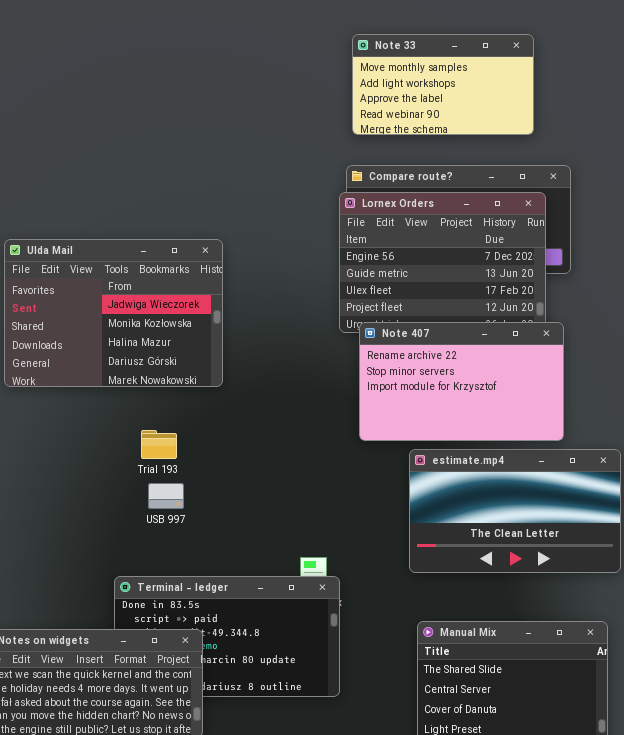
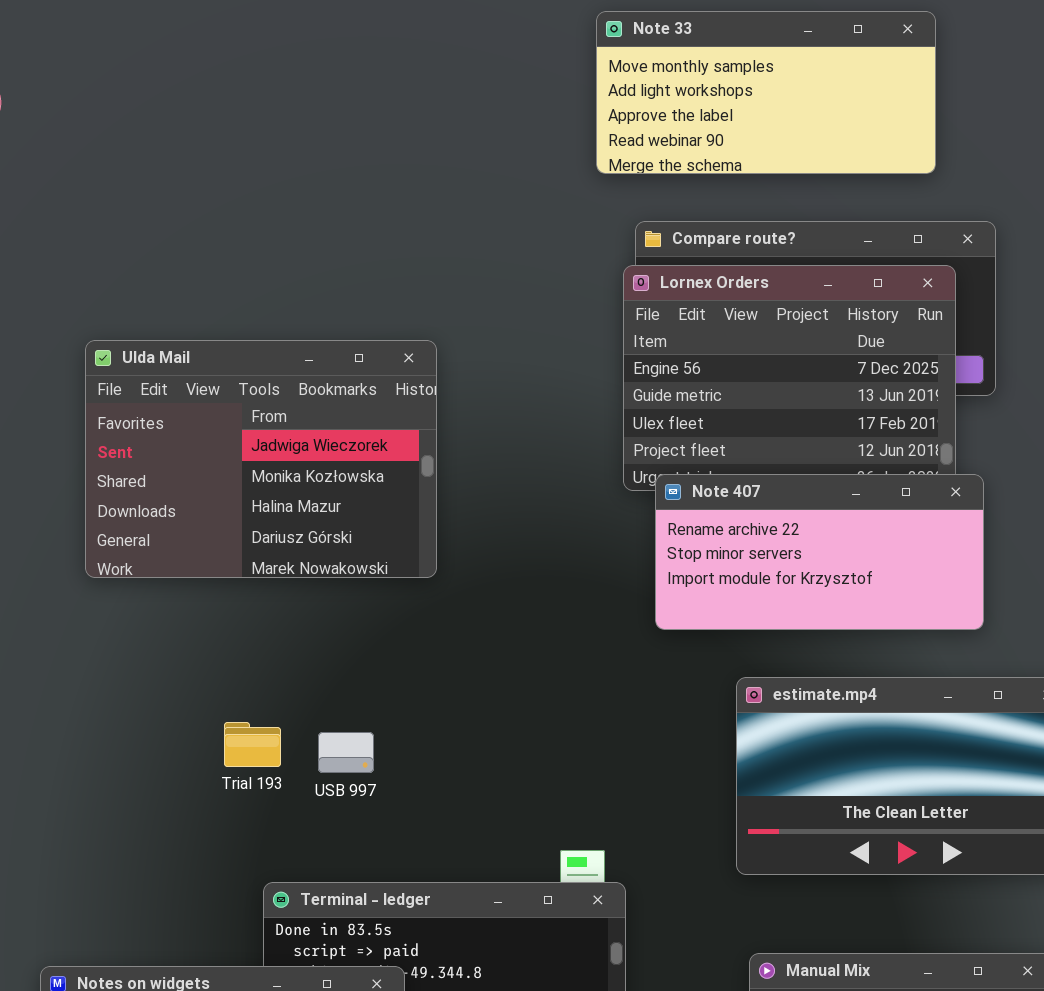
Note 33: [352,34,534,135] -> [596,11,936,174], resized
Note 407: [359,322,564,441] -> [655,474,984,630], resized
Trial 193: [141,430,177,459] -> [224,722,281,767], moved

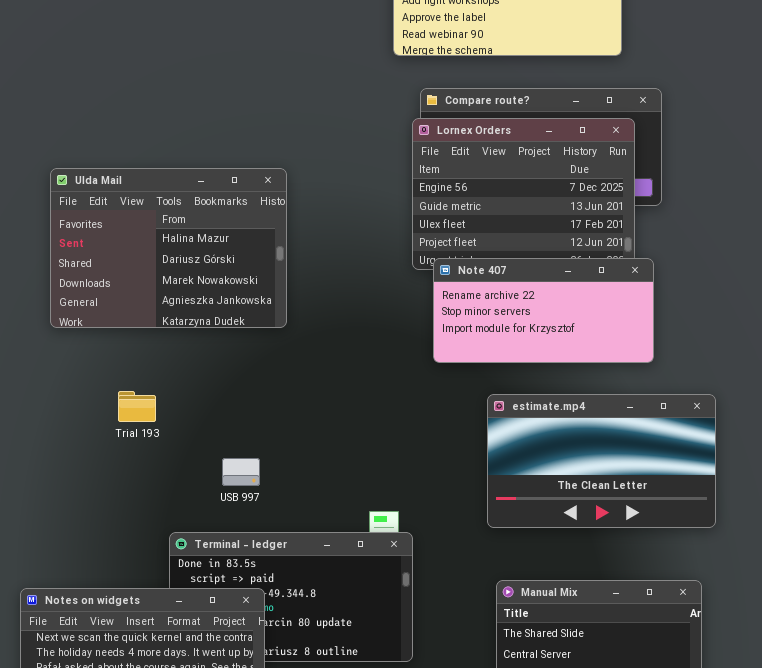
Ulda Mail: [85,340,437,578] -> [50,168,287,328], scrolled down 2 rows
Trial 193: [224,722,281,767] -> [118,391,156,422], moved
USB 997: [318,732,374,773] -> [222,458,260,486], moved

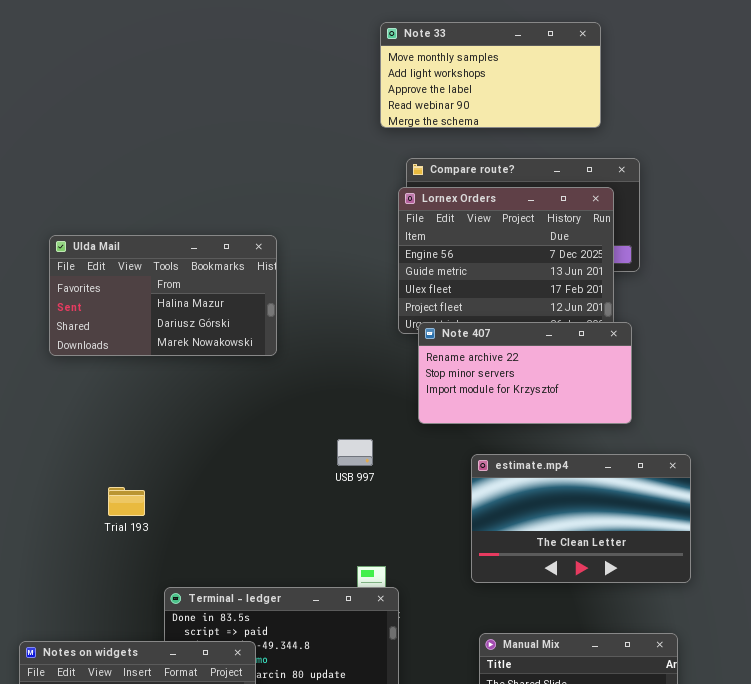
Ulda Mail: [50,168,287,328] -> [49,235,277,356], resized
Trial 193: [118,391,156,422] -> [108,487,145,516], moved
USB 997: [222,458,260,486] -> [337,439,373,466], moved

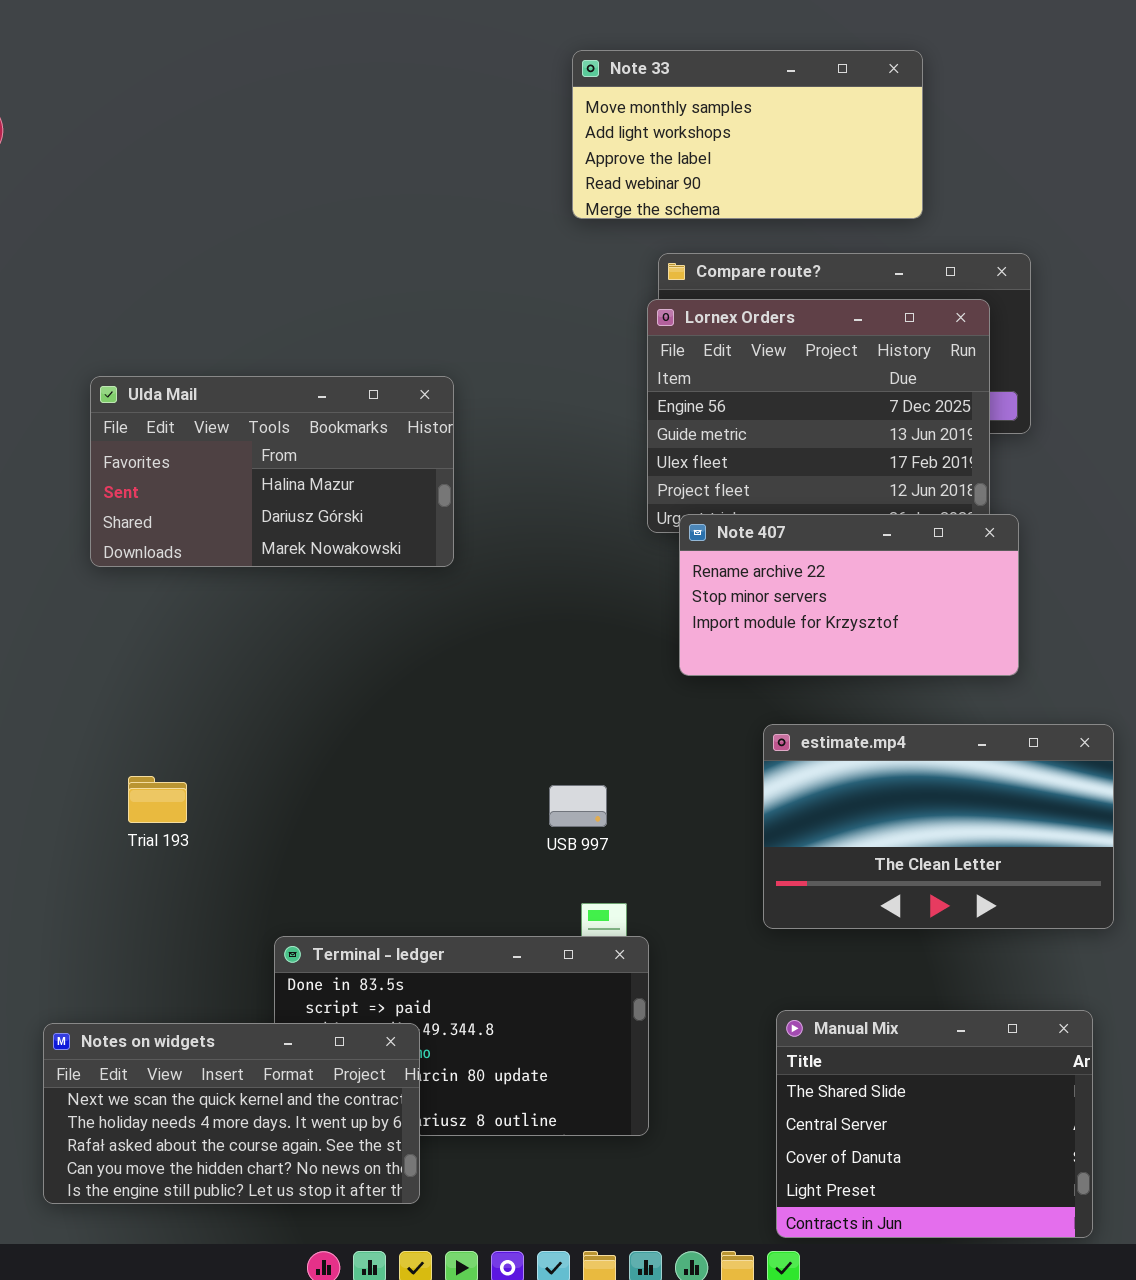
Note 33: [380,22,601,128] -> [572,50,923,219], moved
USB 997: [337,439,373,466] -> [549,785,607,827], moved
Trial 193: [108,487,145,516] -> [128,776,187,823], moved

